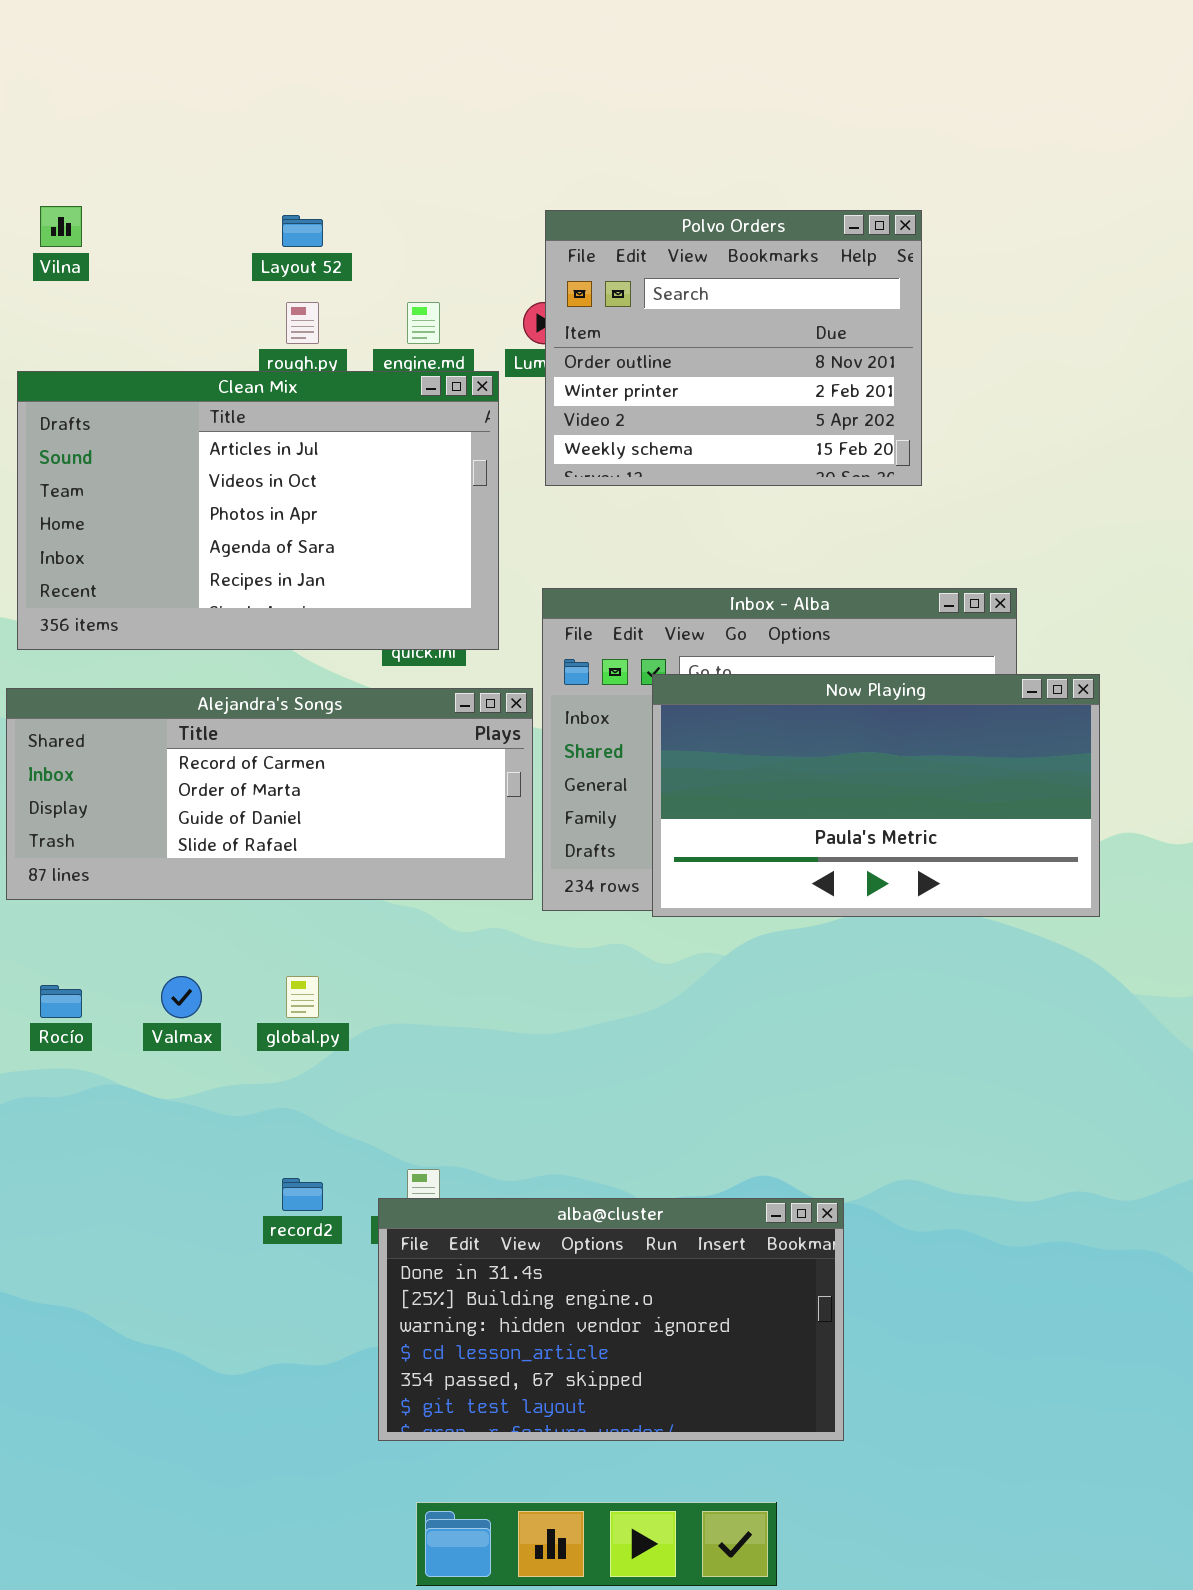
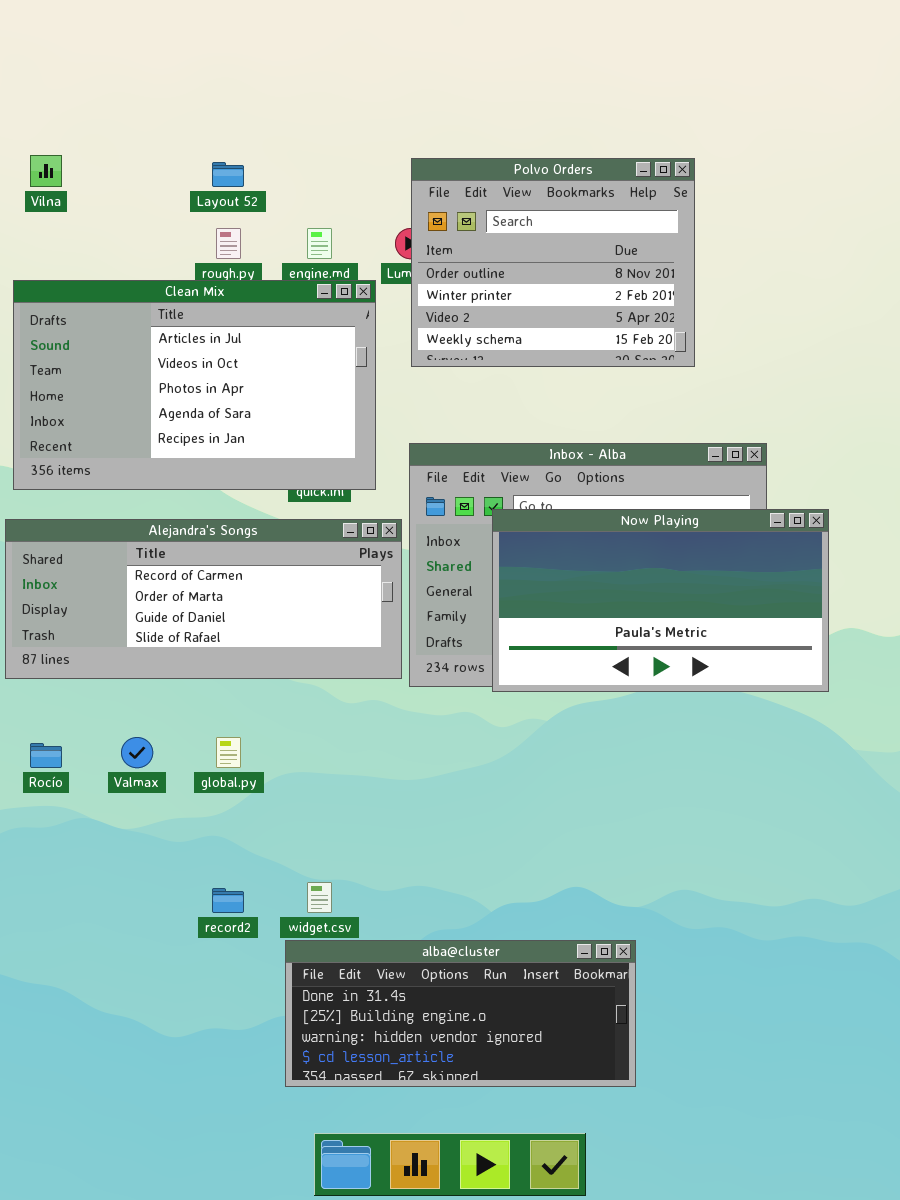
alba@cluster: [378,1198,844,1441] -> [285,940,636,1087], resized

